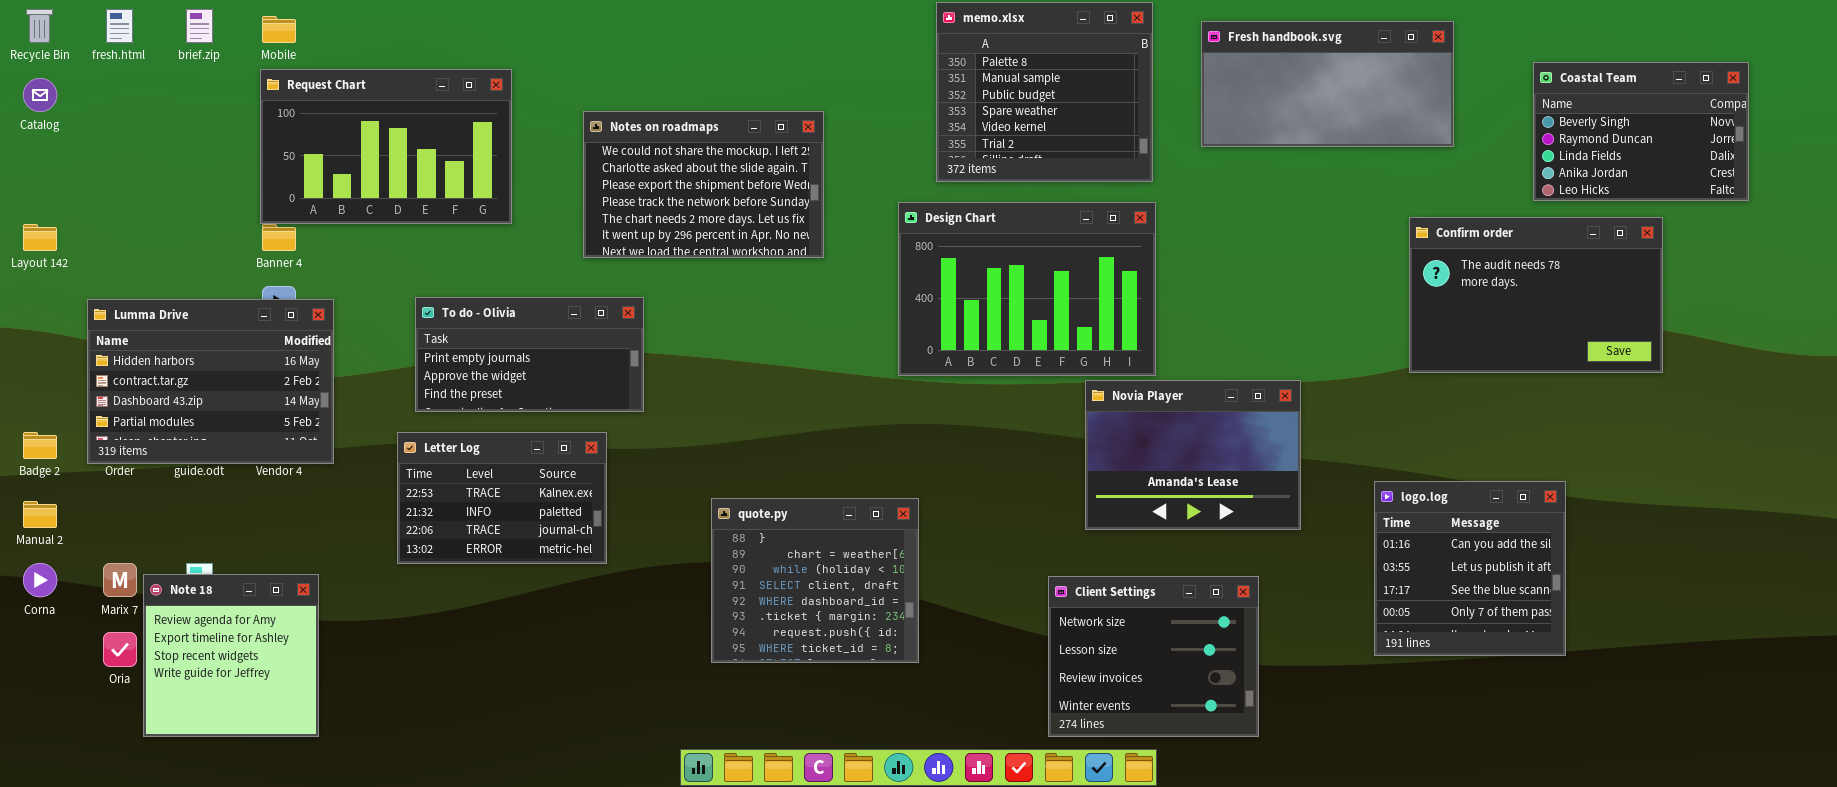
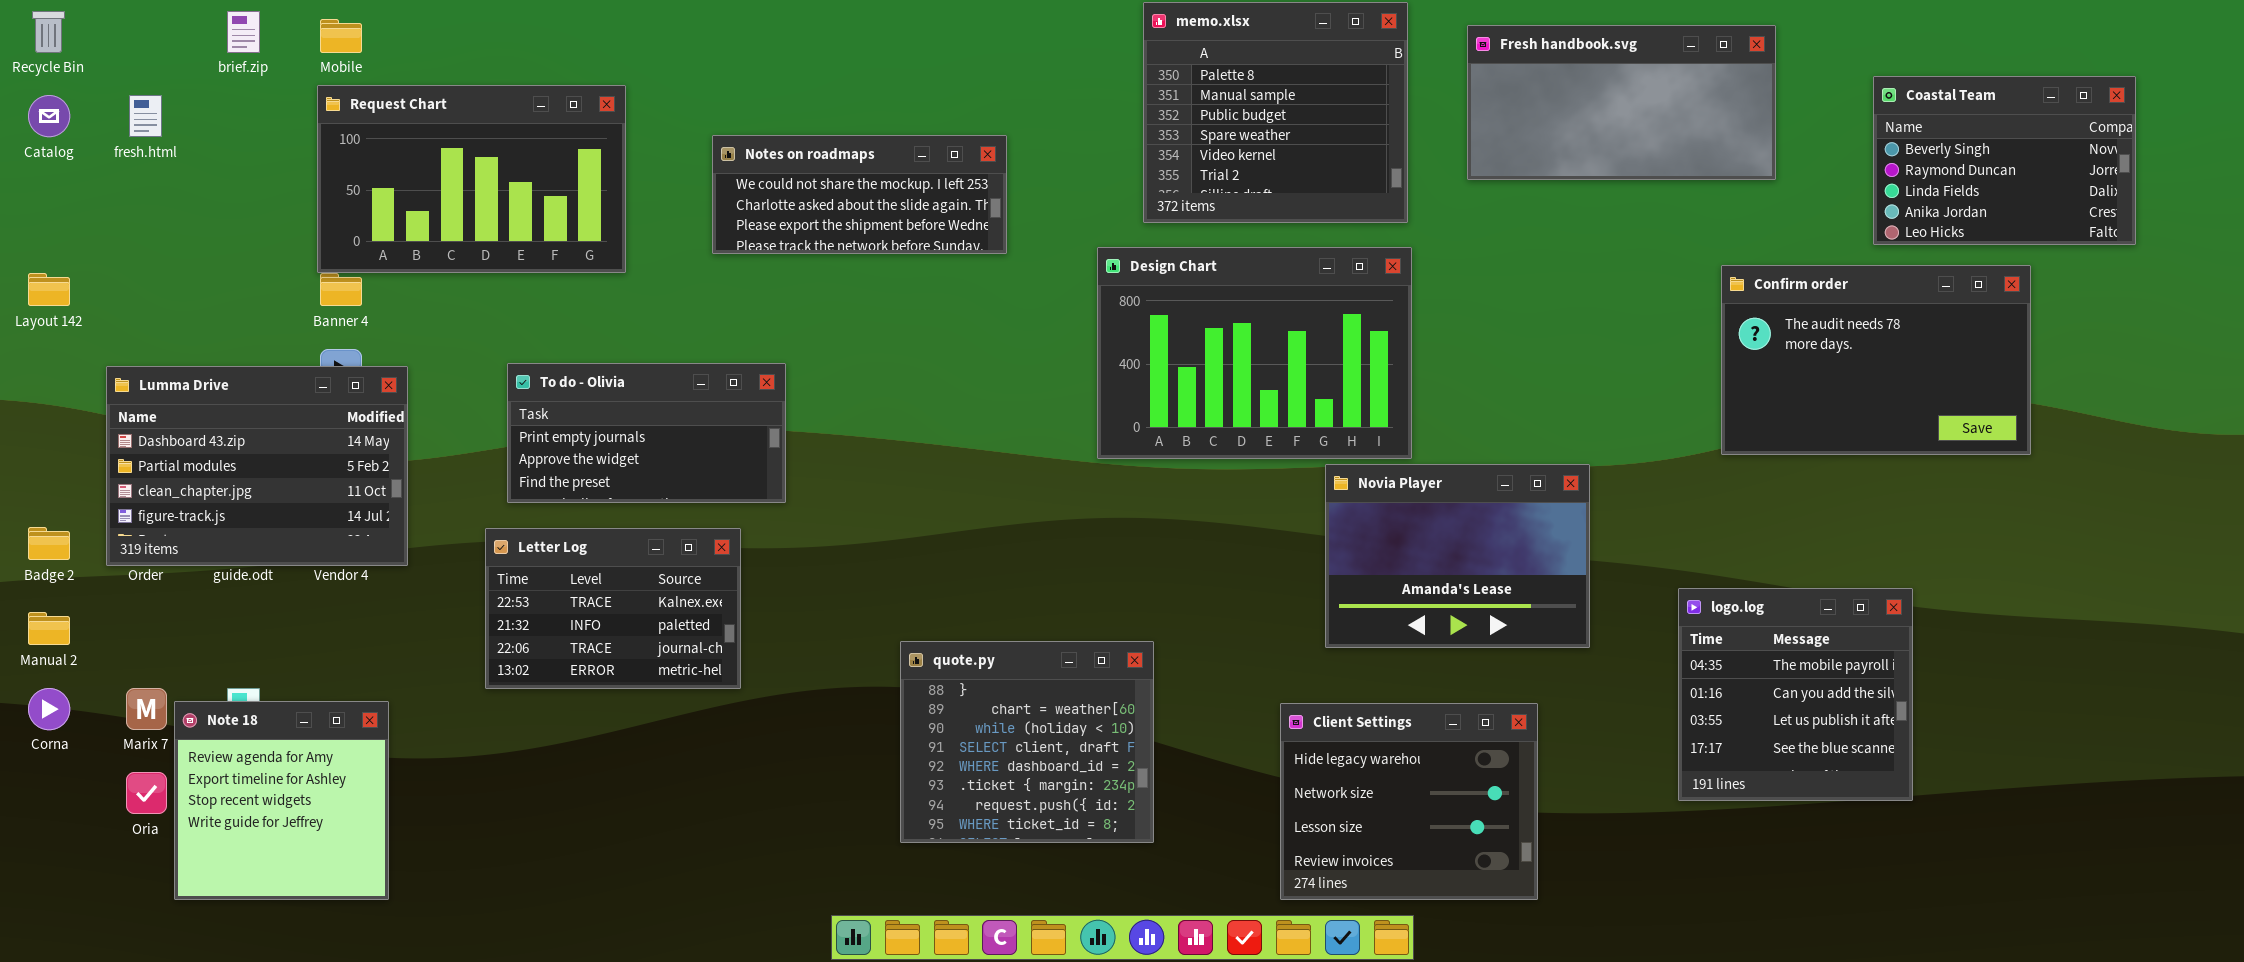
fresh.html: [106,9,133,43] -> [129,95,162,137], moved
Notes on roadmaps: [583,111,824,258] -> [712,135,1007,254], resized
Lumma Drive: [87,299,334,464] -> [106,366,408,566], scrolled down 2 rows
logo.log: [1374,481,1566,656] -> [1678,588,1913,801], scrolled up 1 row
quote.py: [711,498,919,663] -> [900,641,1154,843], moved
Client Settings: [1048,576,1259,737] -> [1280,703,1538,900], scrolled up 1 row

